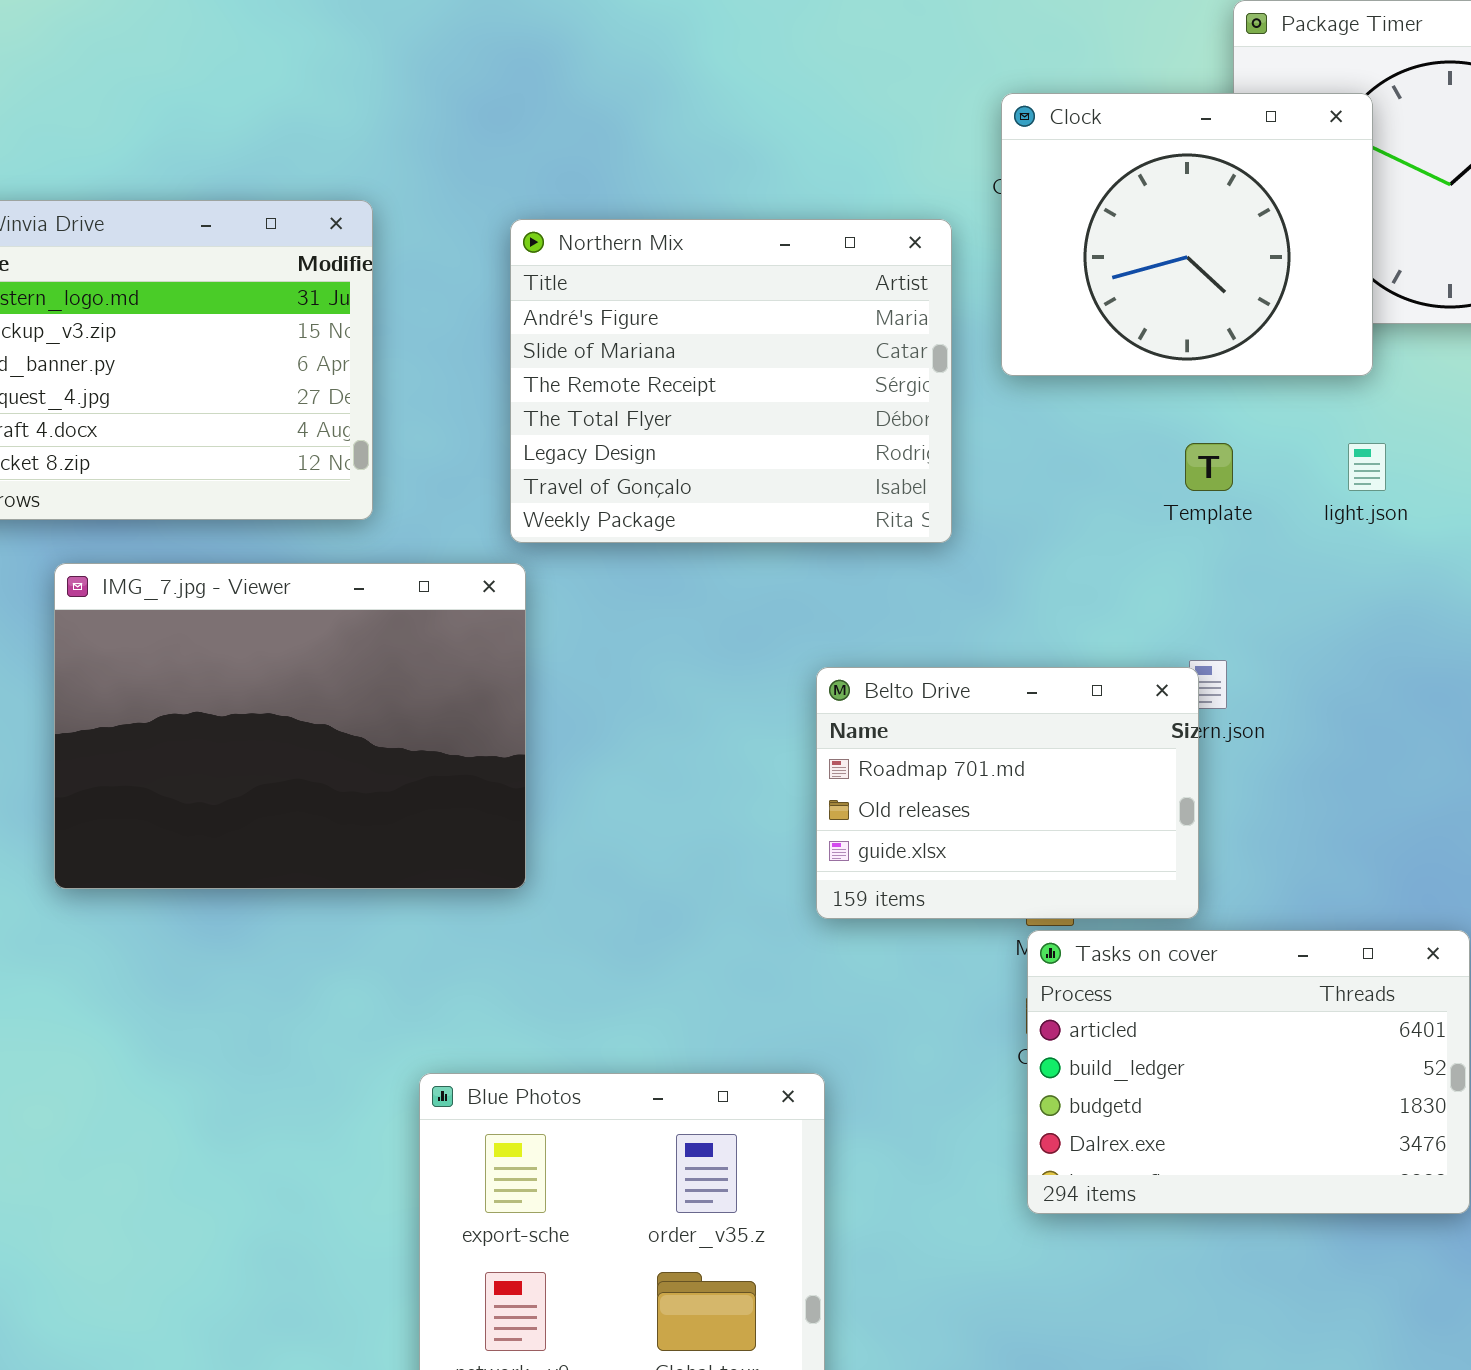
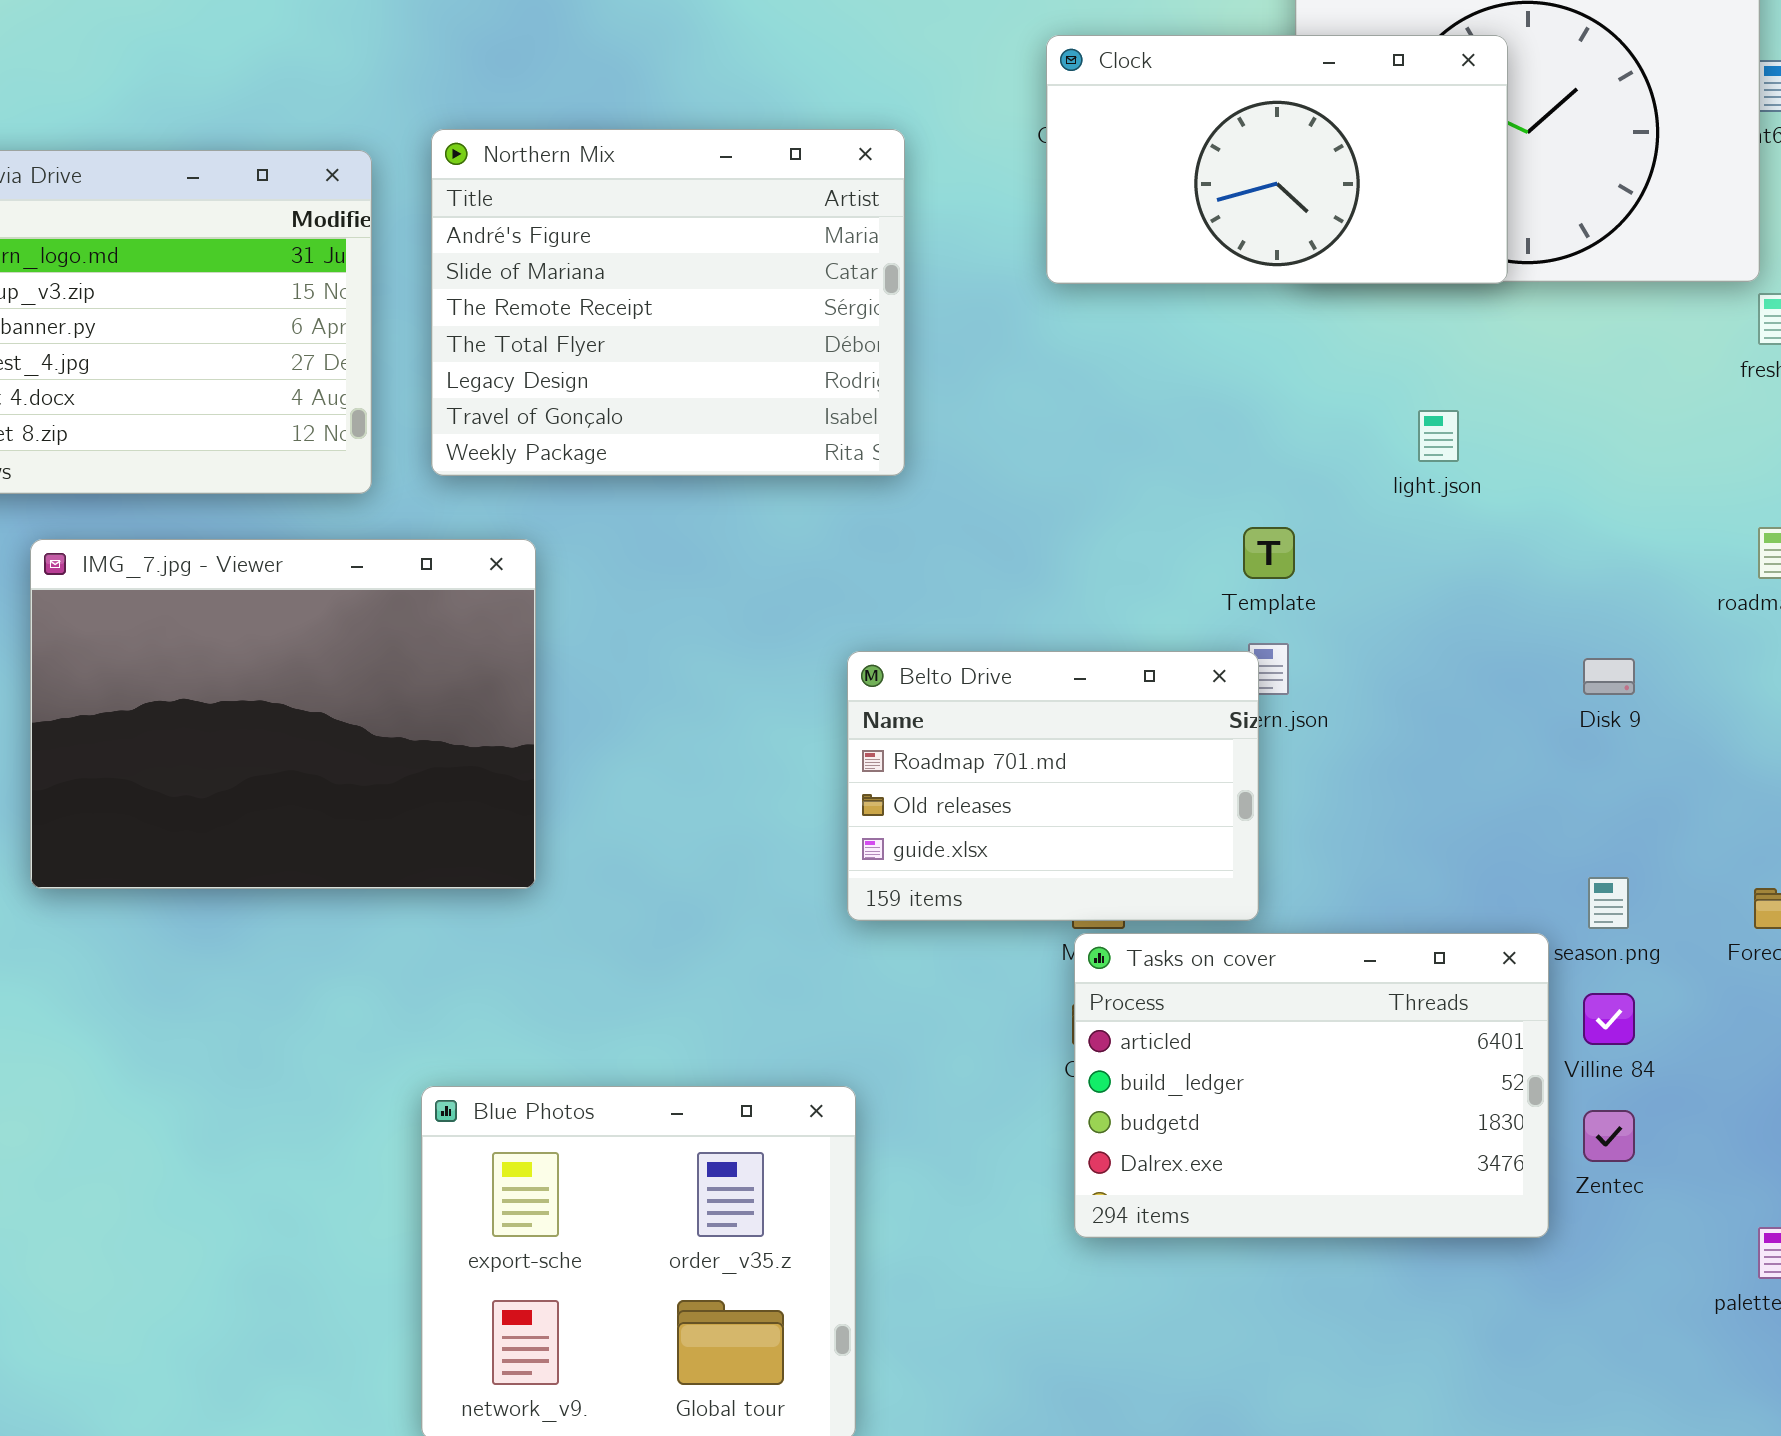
Clock: [1001,93,1373,376] -> [1046,35,1508,284], resized
Northern Mix: [510,219,952,543] -> [431,129,905,476], moved
Template: [1185,443,1233,491] -> [1243,527,1295,579], moved

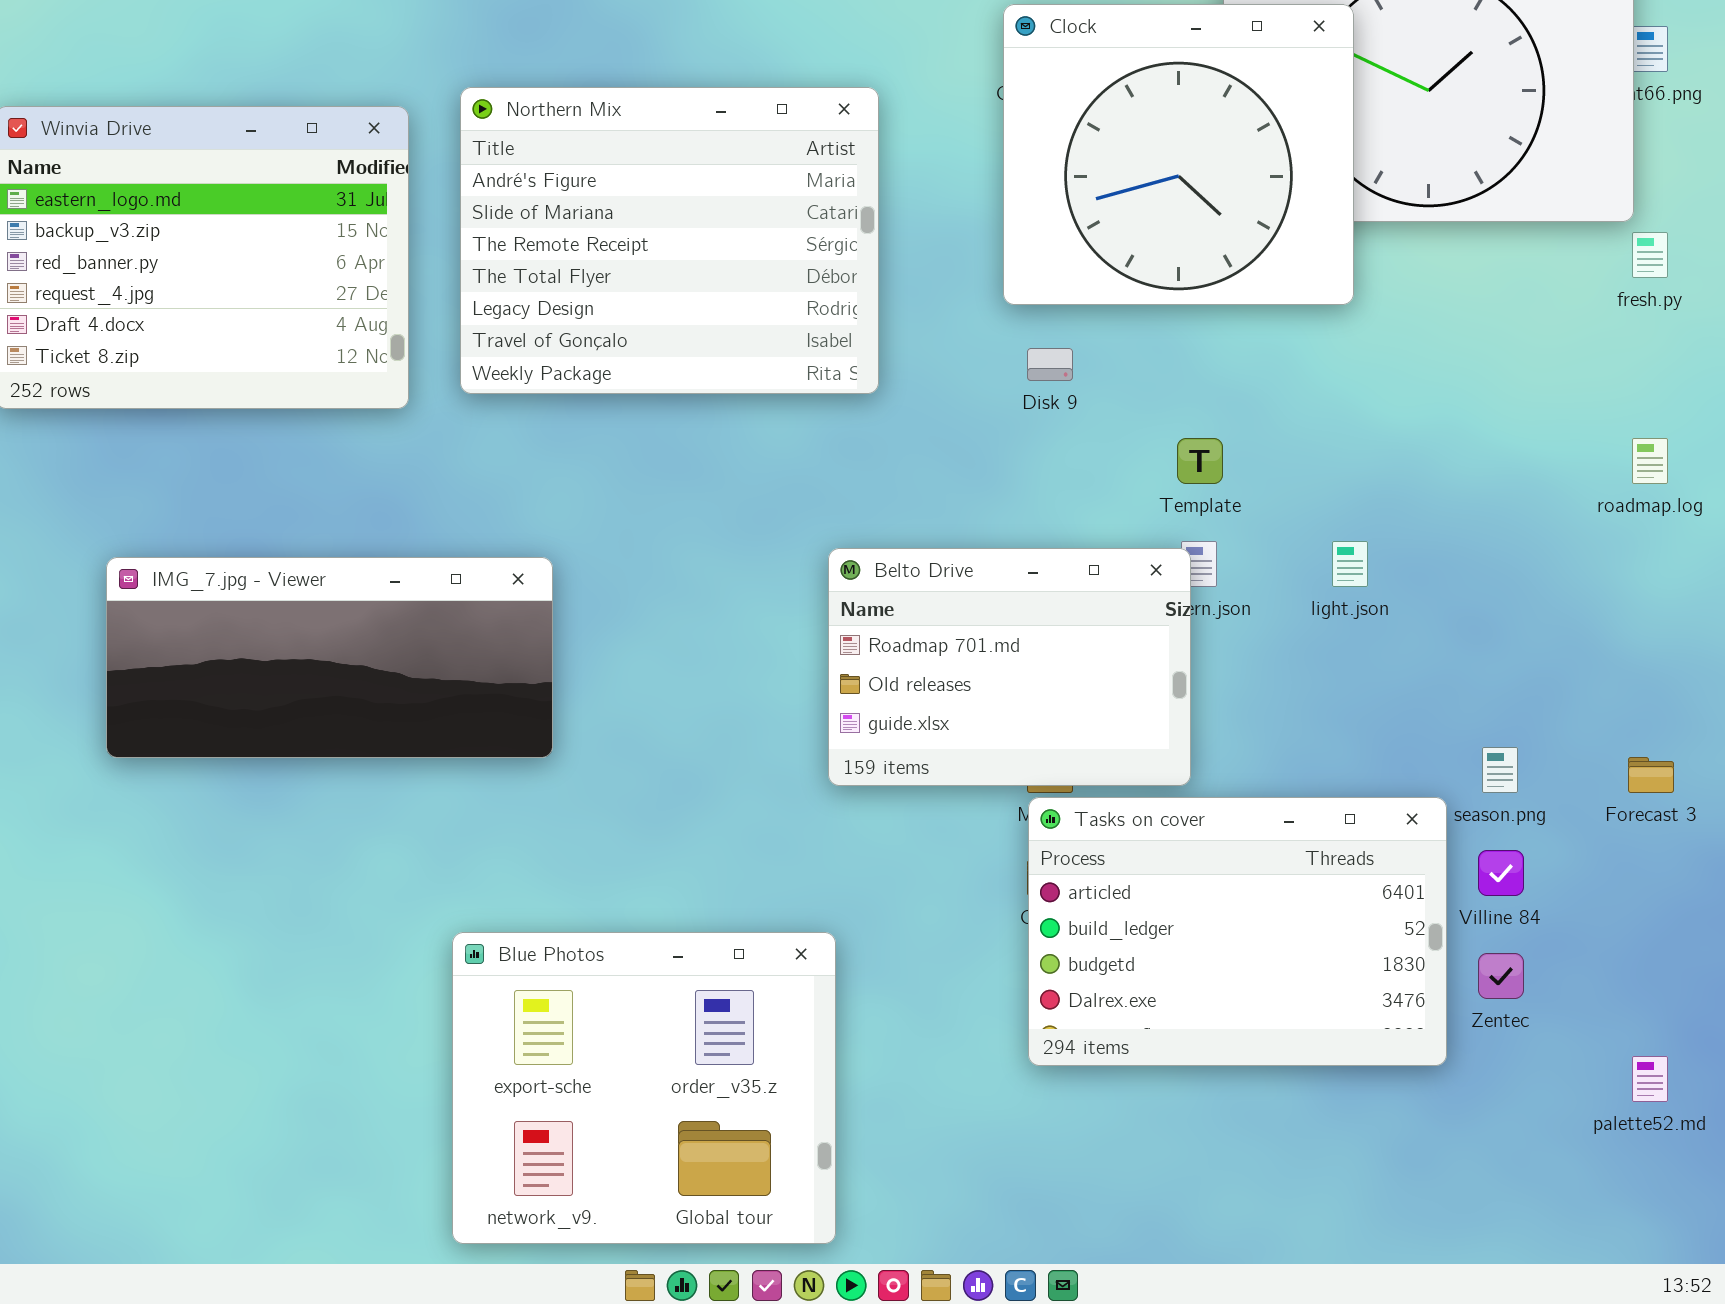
Clock: [1046,35,1508,284] -> [1003,4,1354,305], resized
light.json: [1418,410,1459,462] -> [1332,541,1368,587], moved
IMG_7.jpg - Viewer: [30,539,536,889] -> [106,557,553,758], resized
Disk 9: [1583,658,1635,695] -> [1027,348,1073,381], moved

